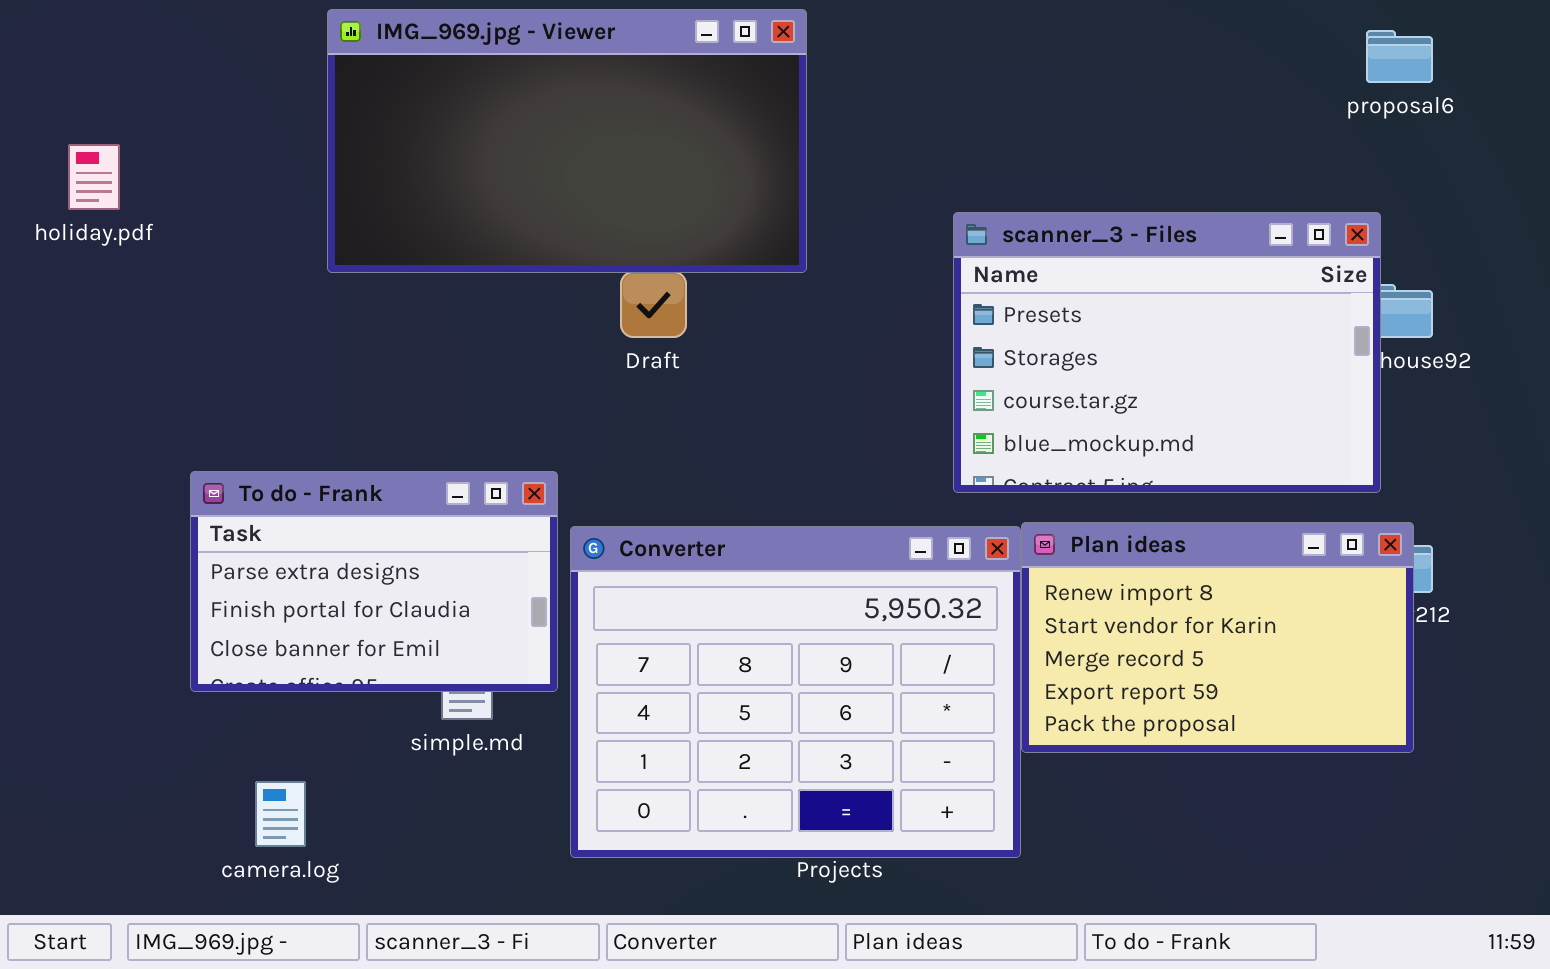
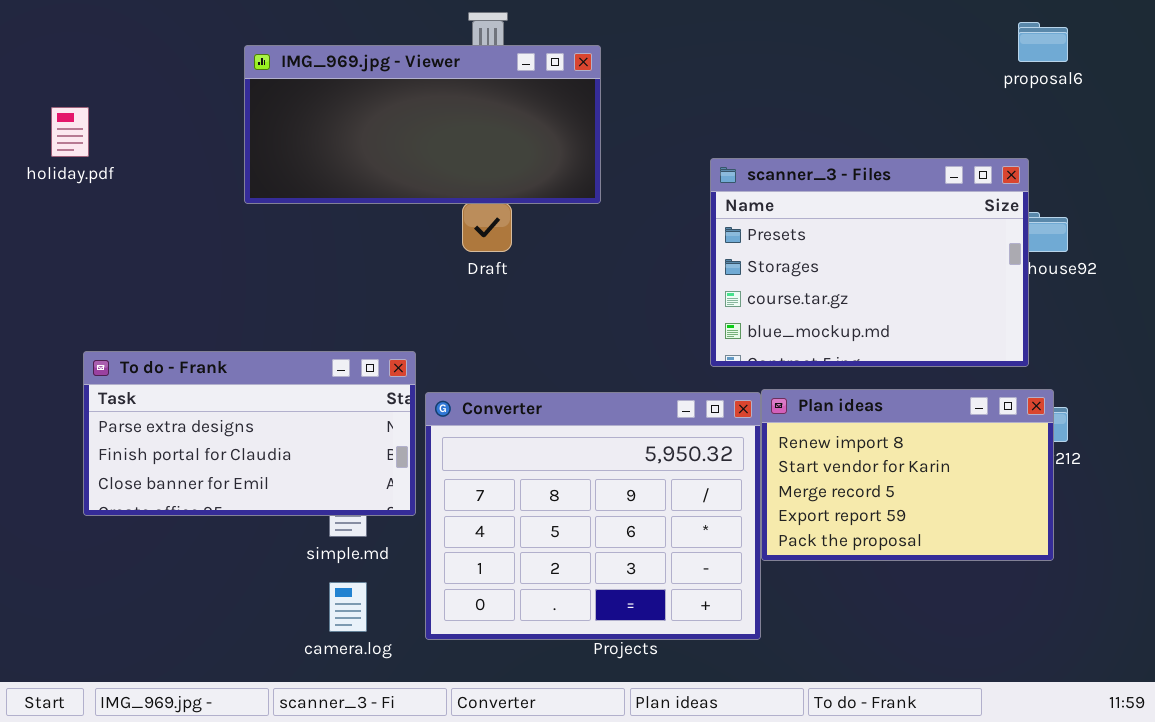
IMG_969.jpg - Viewer: [327,9,807,273] -> [244,45,601,204], resized
To do - Frank: [190,471,558,692] -> [83,351,416,516], resized
camera.log: [255,781,306,847] -> [329,582,367,632], moved

